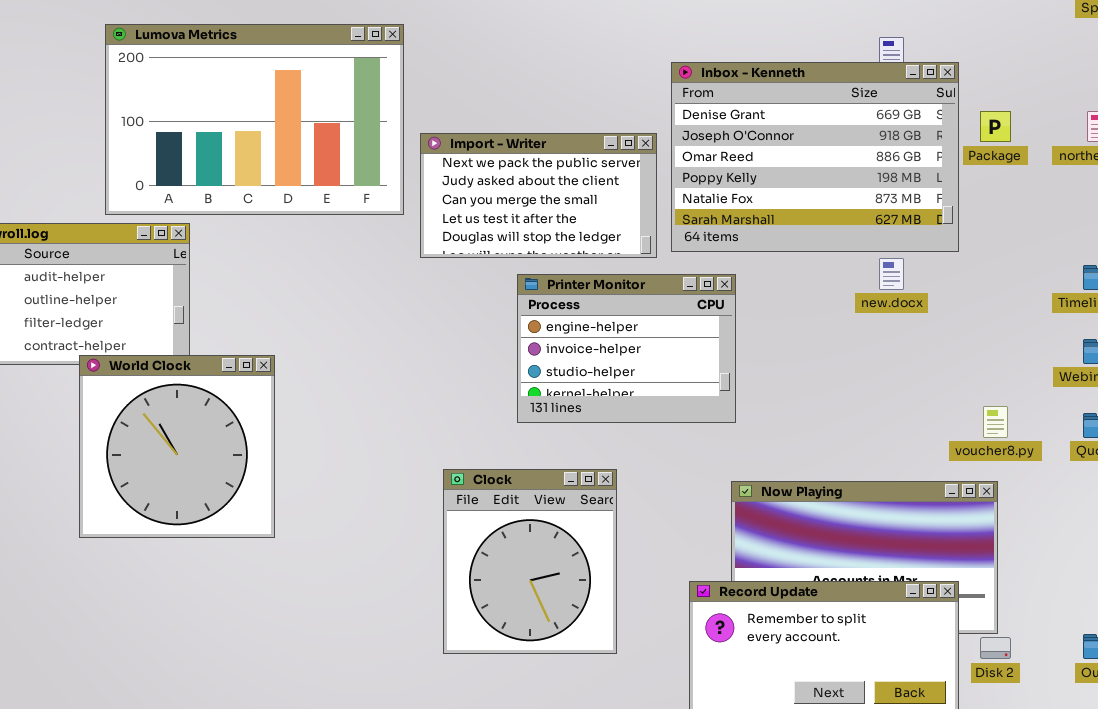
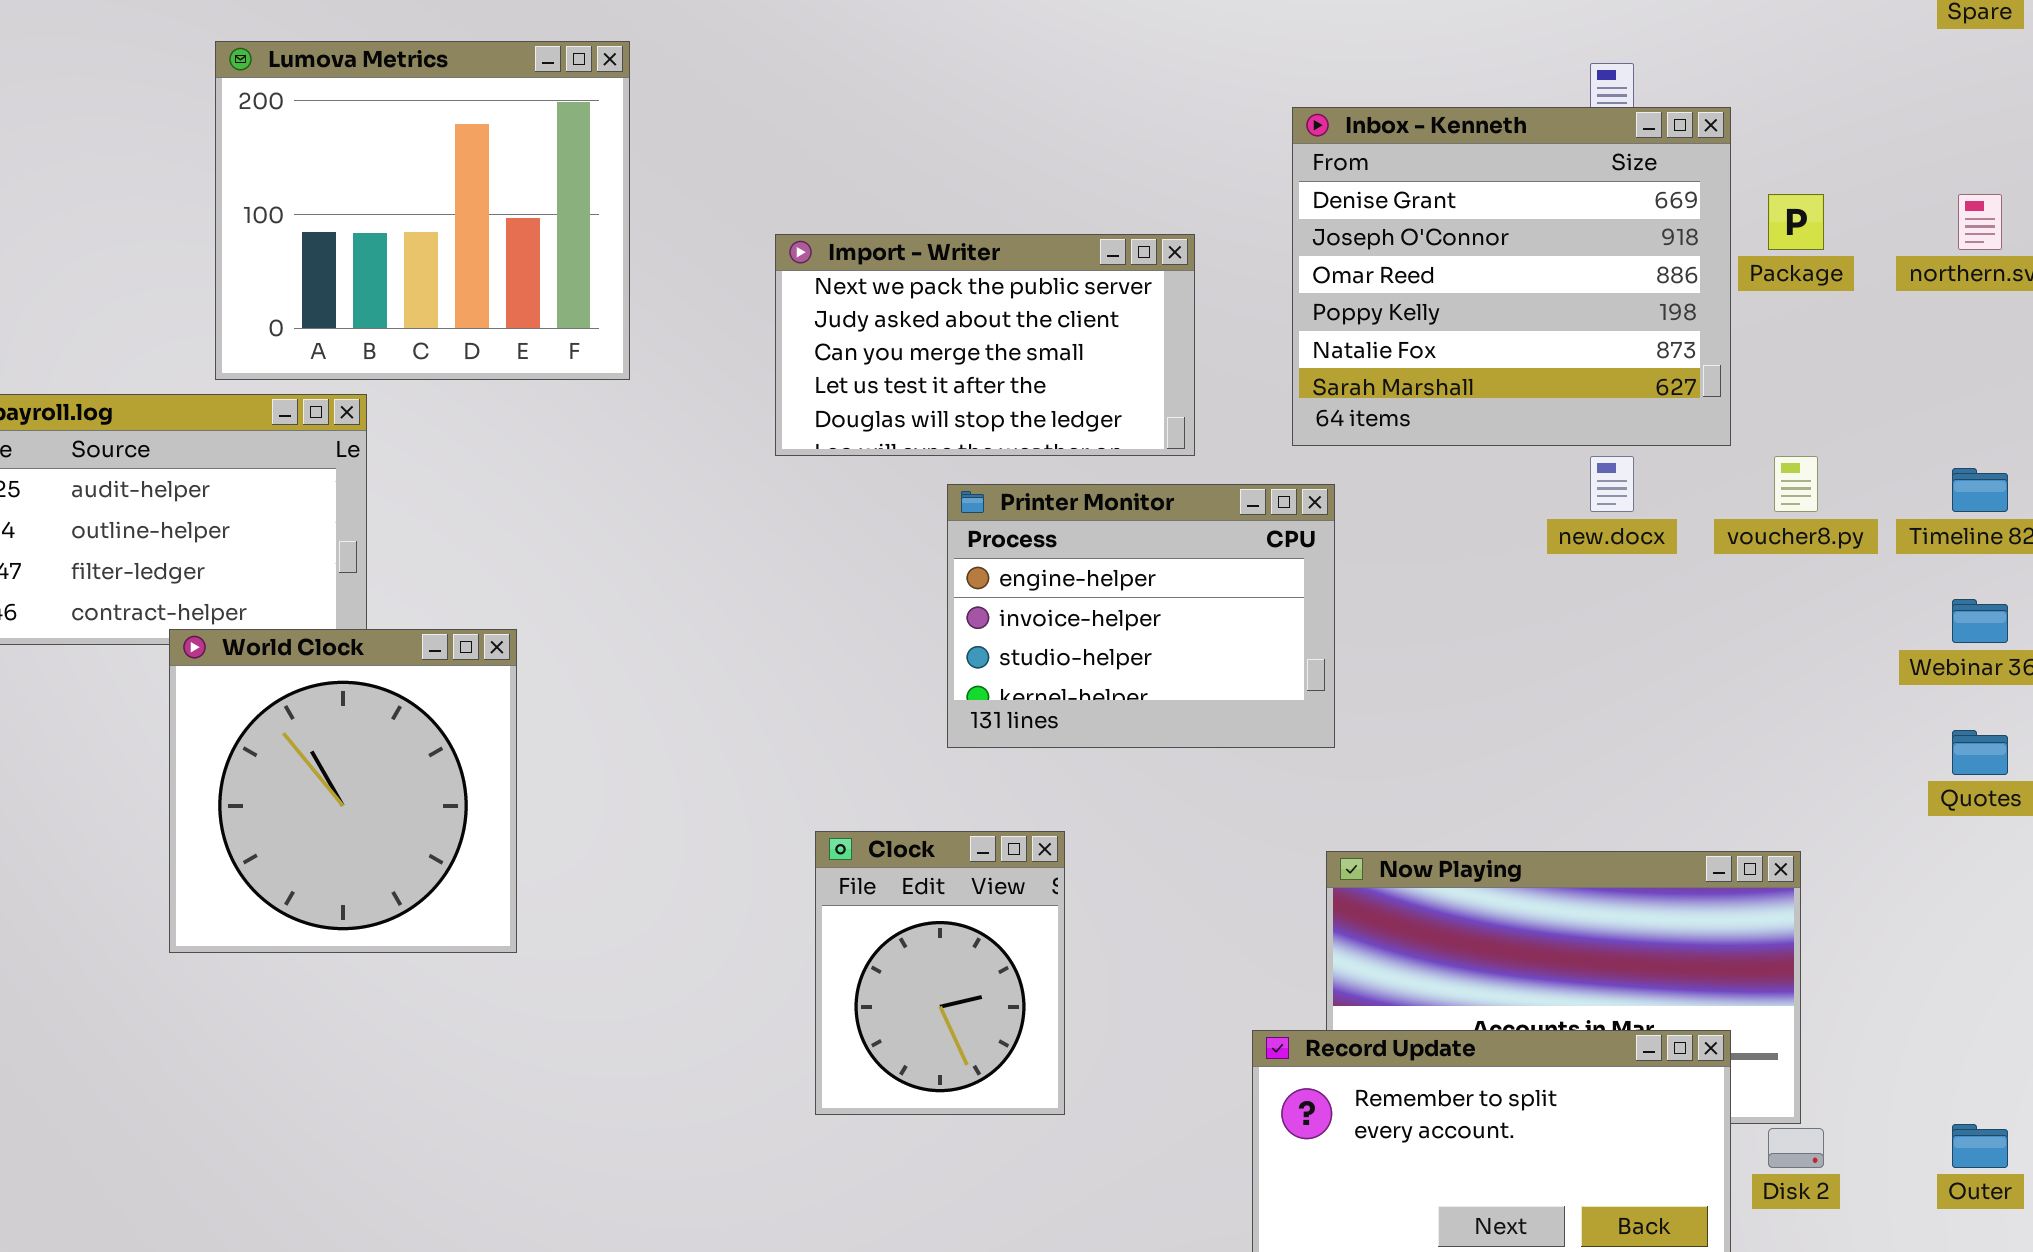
Lumova Metrics: [105,24,404,215] -> [215,41,630,380], resized
Inbox - Kenneth: [671,62,959,252] -> [1292,107,1731,446], resized
voucher8.py: [983,406,1008,438] -> [1774,456,1818,512], moved
Clock: [443,469,617,654] -> [815,831,1065,1115], resized

